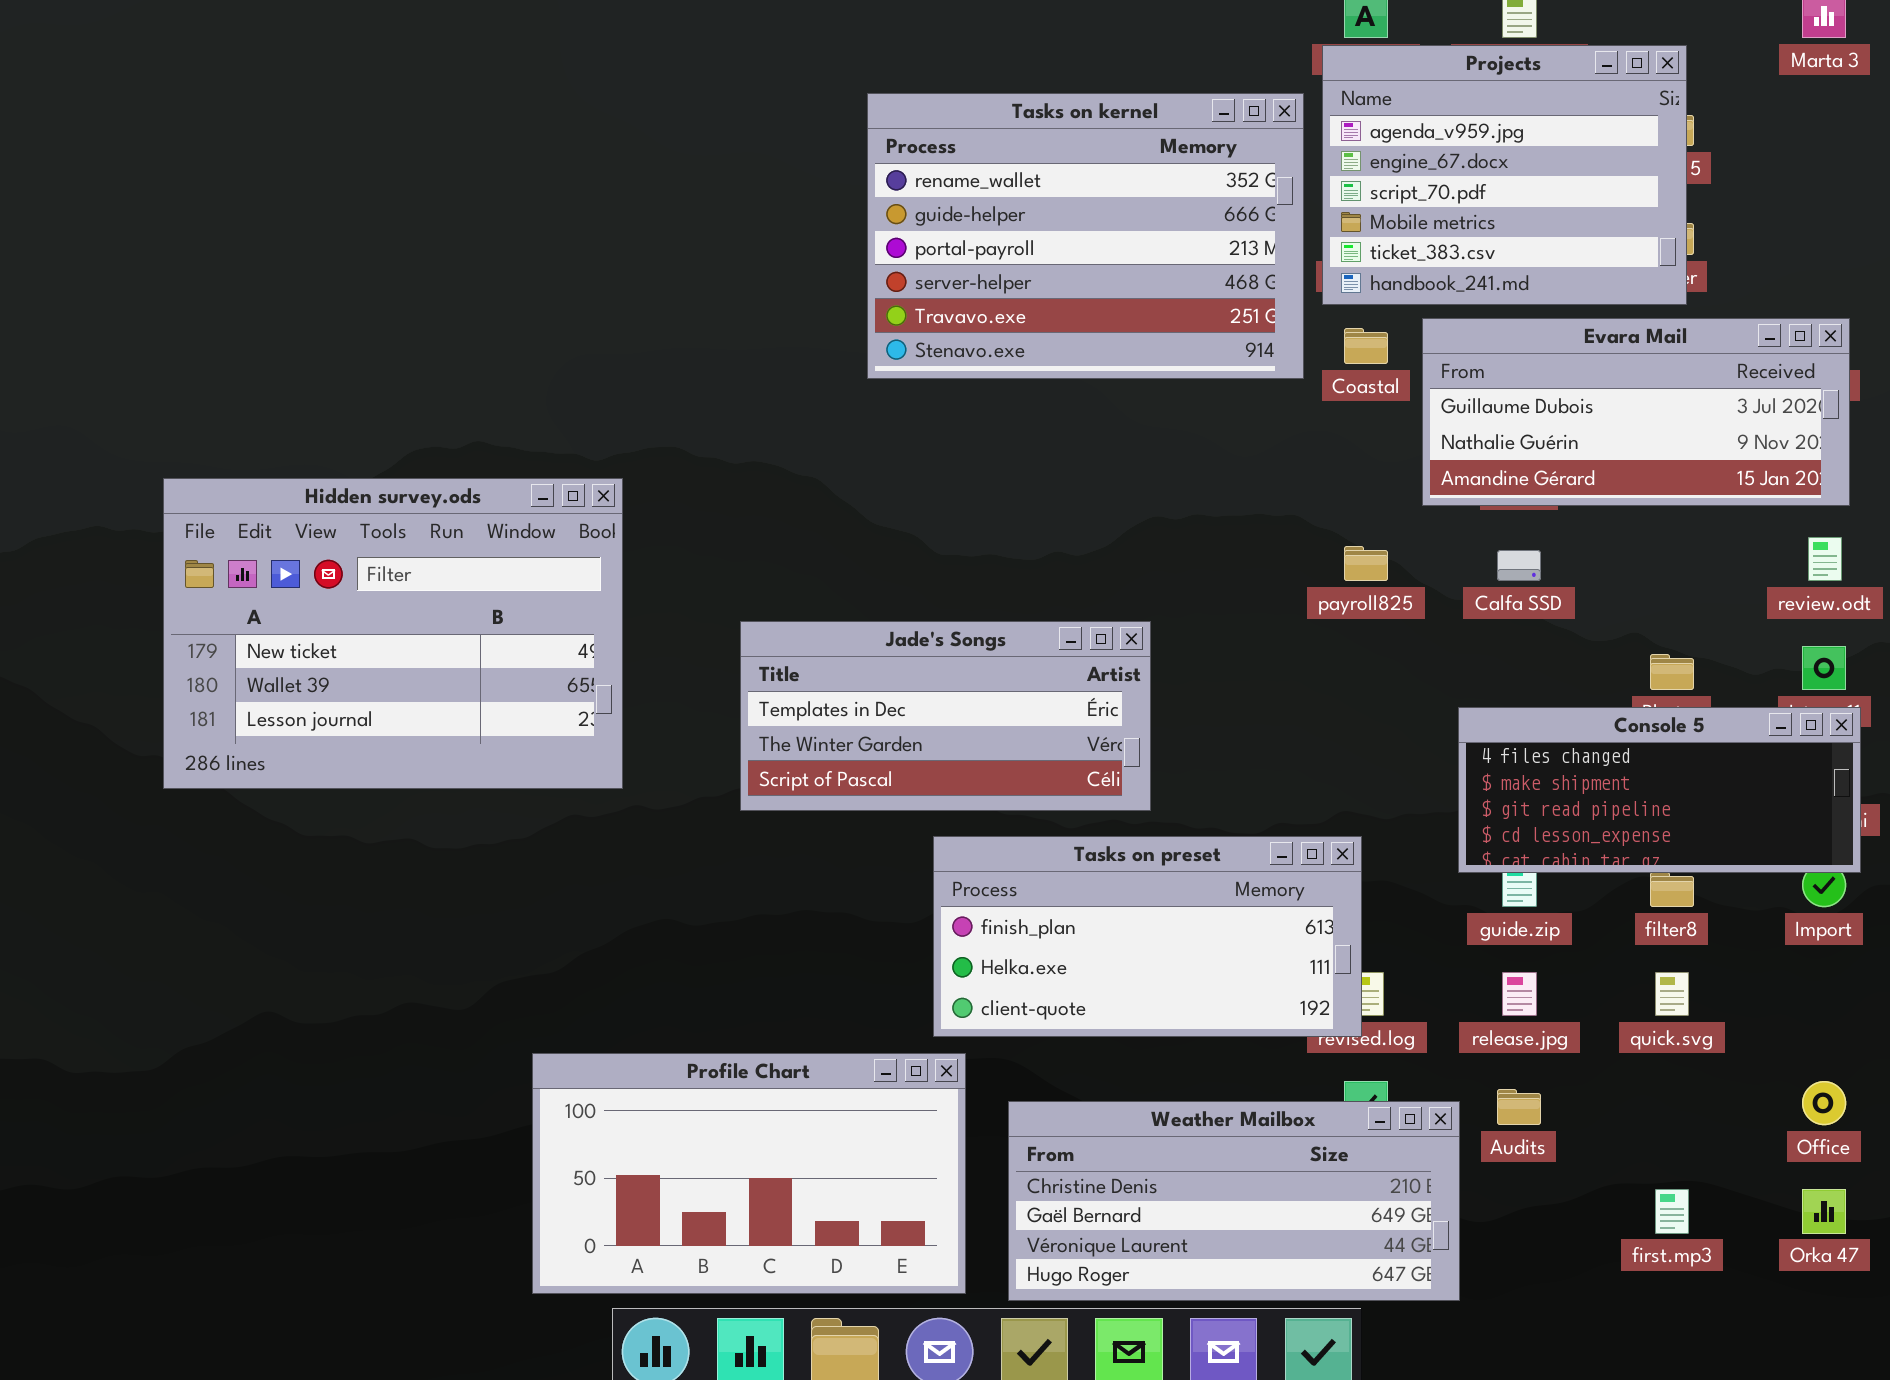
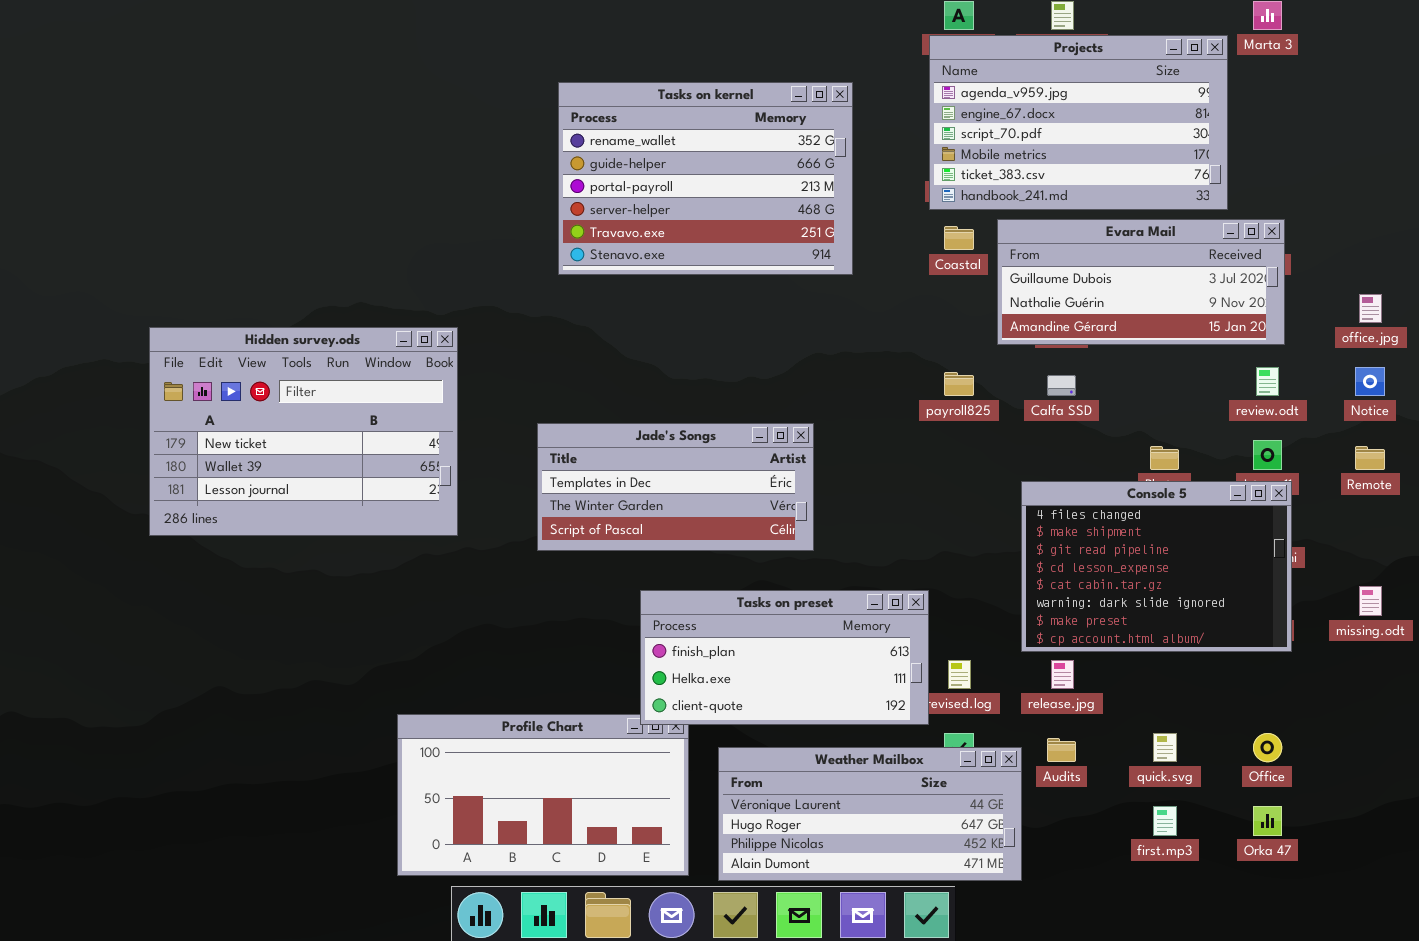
Projects: [1322,45,1687,305] -> [929,35,1228,210], resized
Tasks on kernel: [867,93,1304,379] -> [558,82,853,275], moved
Console 5: [1458,707,1861,873] -> [1021,481,1292,652], resized
Tasks on preset: [933,836,1362,1037] -> [640,590,929,725], moved
quick.svg: [1655,972,1689,1016] -> [1153,733,1177,762], moved
Weather Mailbox: [1008,1101,1460,1301] -> [718,747,1022,881], scrolled down 2 rows

